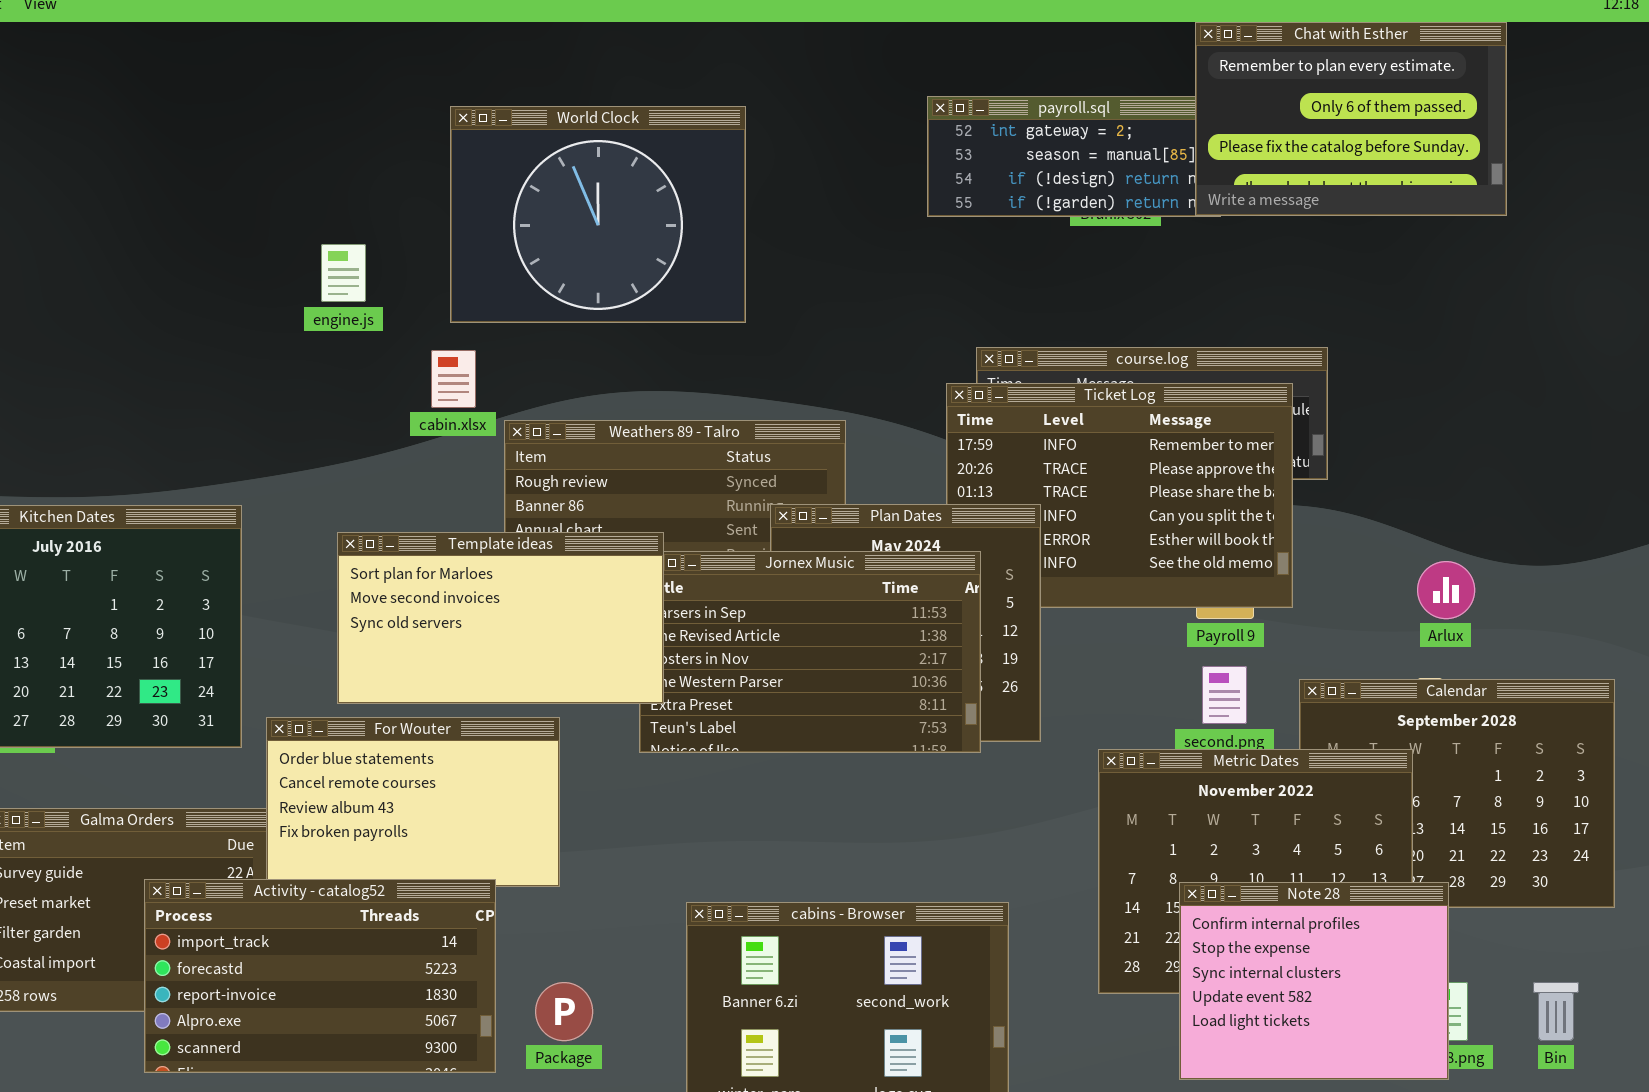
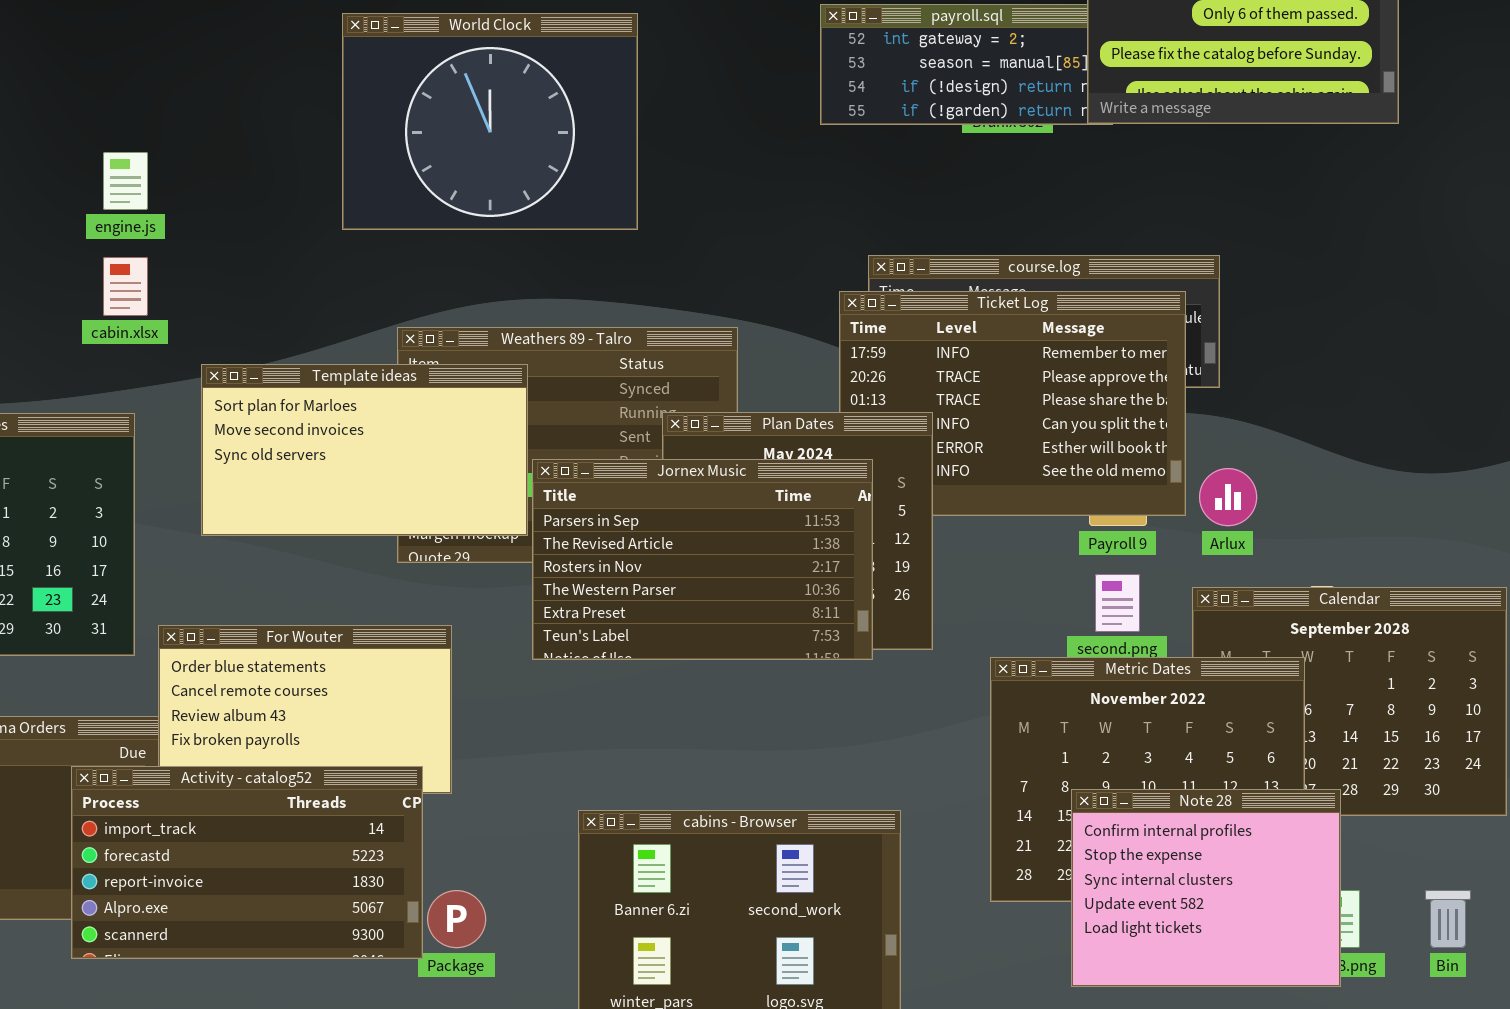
engine.js: [321,244,366,302] -> [103,152,148,210], moved
cabin.xlsx: [431,350,476,408] -> [103,257,148,316], moved
Template ideas: [337,532,664,704] -> [201,364,528,536], moved
Arlux: [1417,561,1475,619] -> [1199,468,1257,526], moved
Activity - catalog52: [144,879,496,1073] -> [71,766,423,959], moved

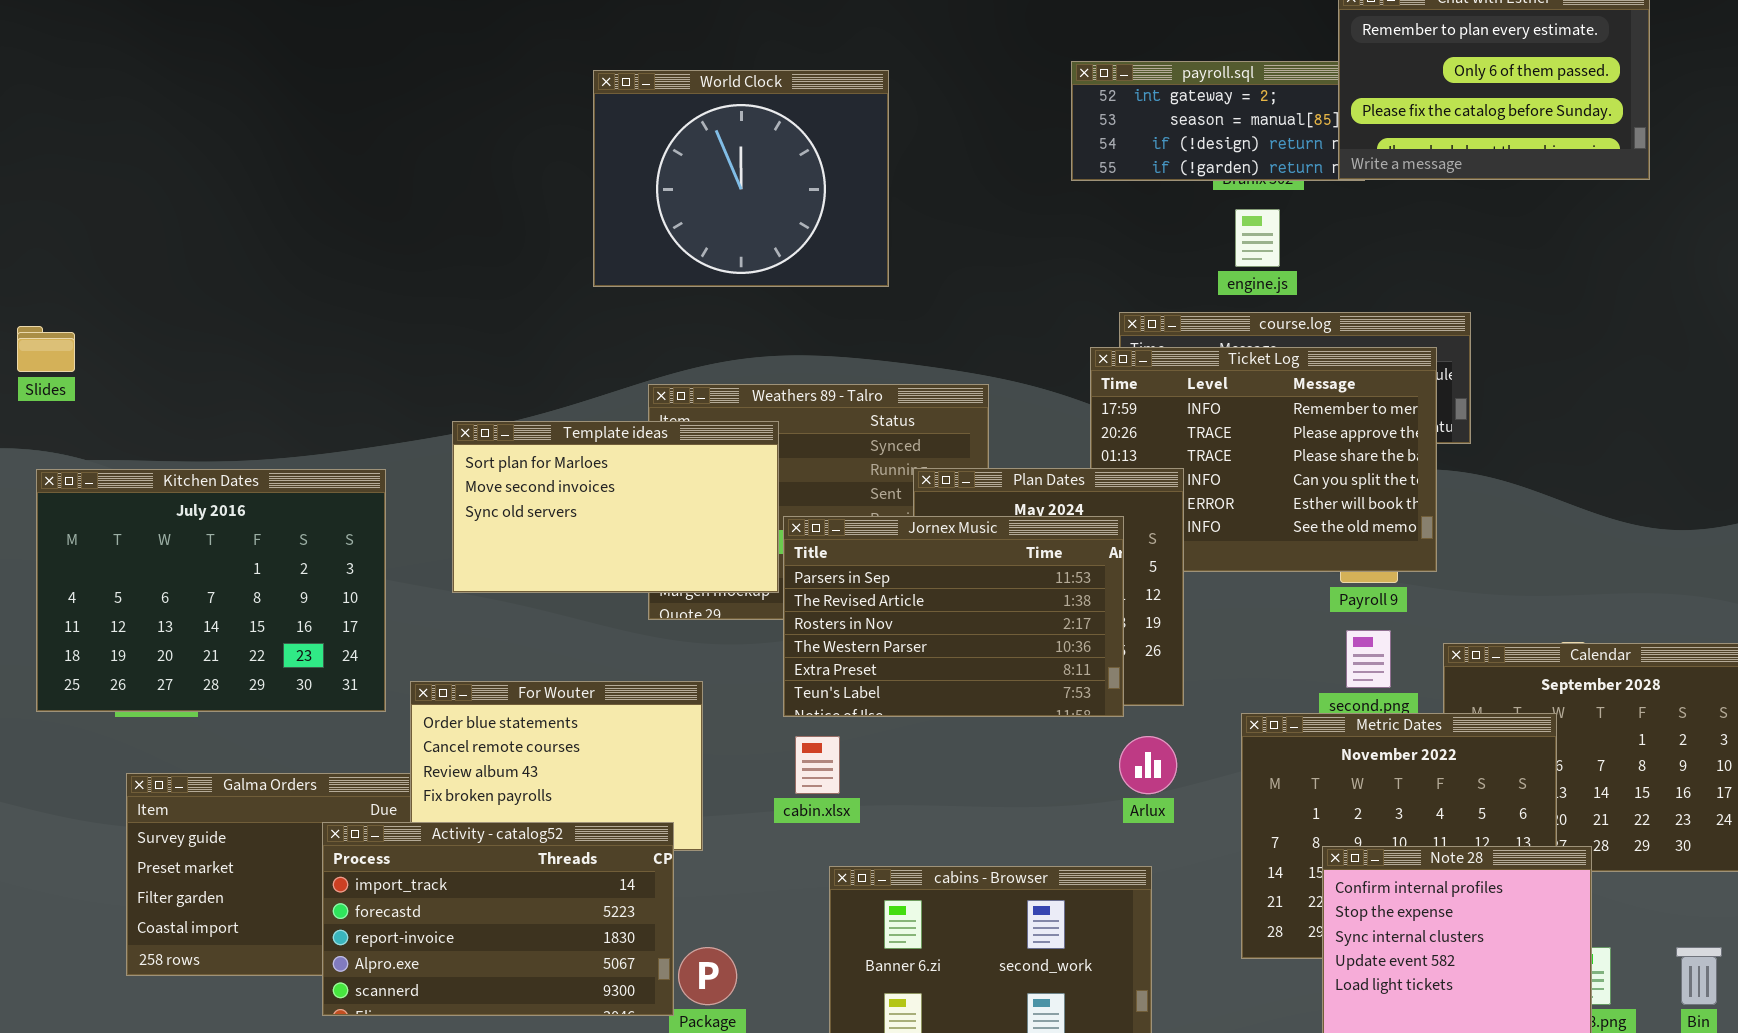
engine.js: [103,152,148,210] -> [1235,209,1280,267], moved
cabin.xlsx: [103,257,148,316] -> [795,736,840,794], moved
Arlux: [1199,468,1257,526] -> [1119,736,1177,794], moved

